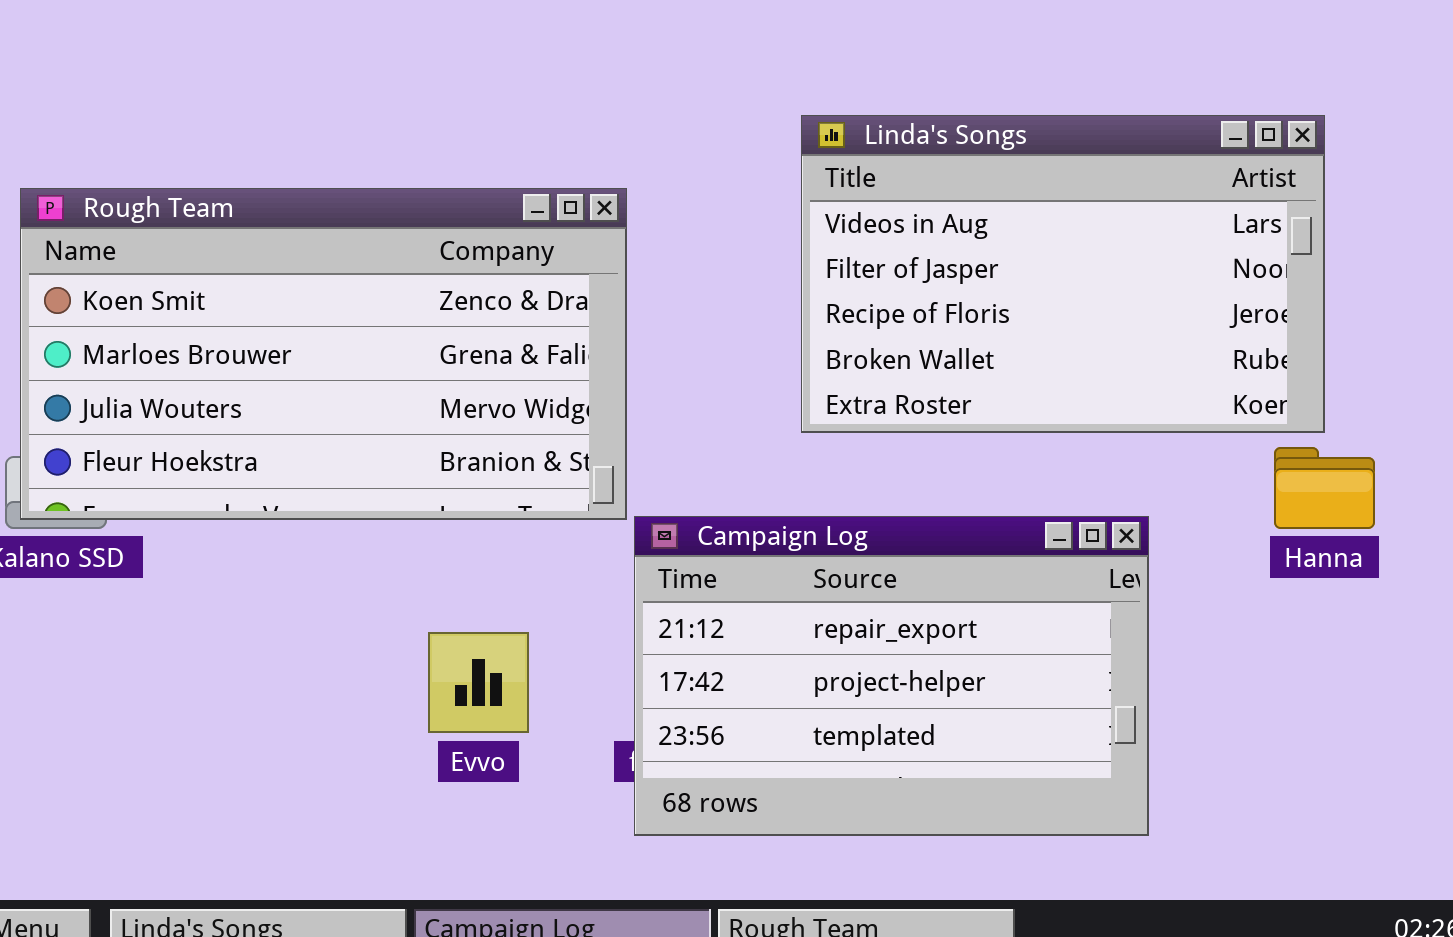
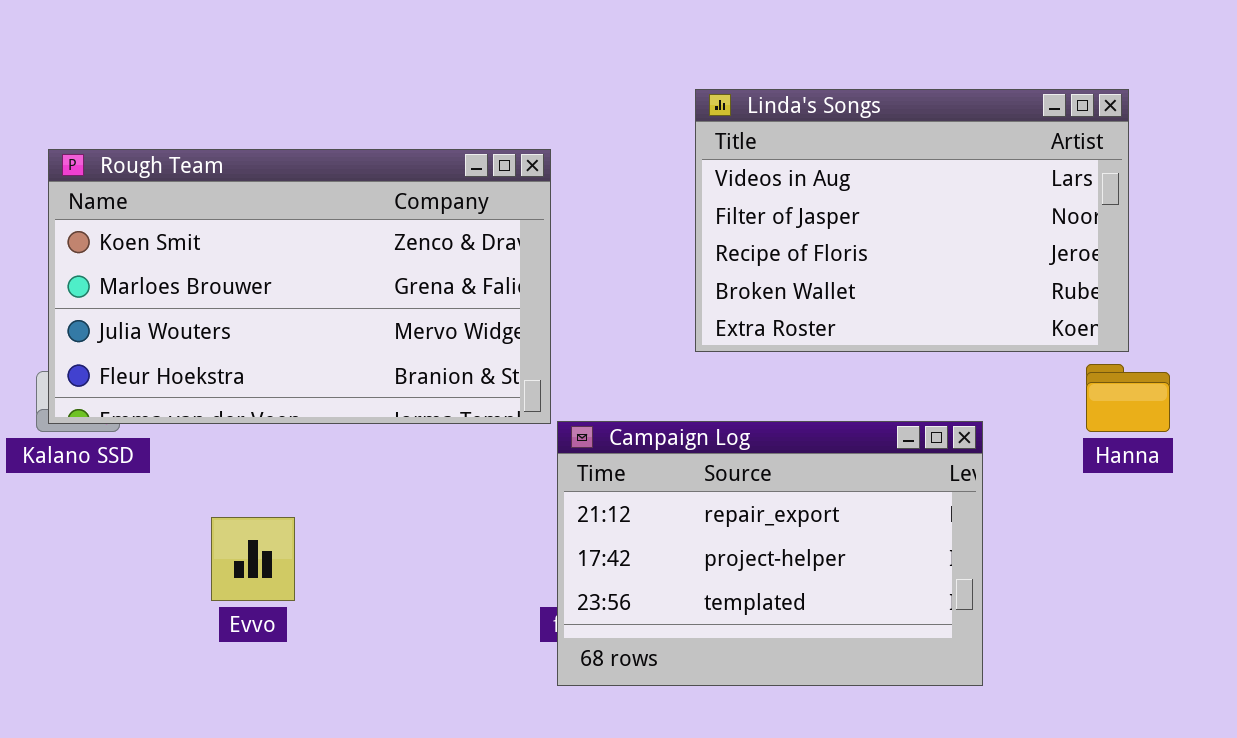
Evvo: [428,632,529,733] -> [211,517,295,601], moved

